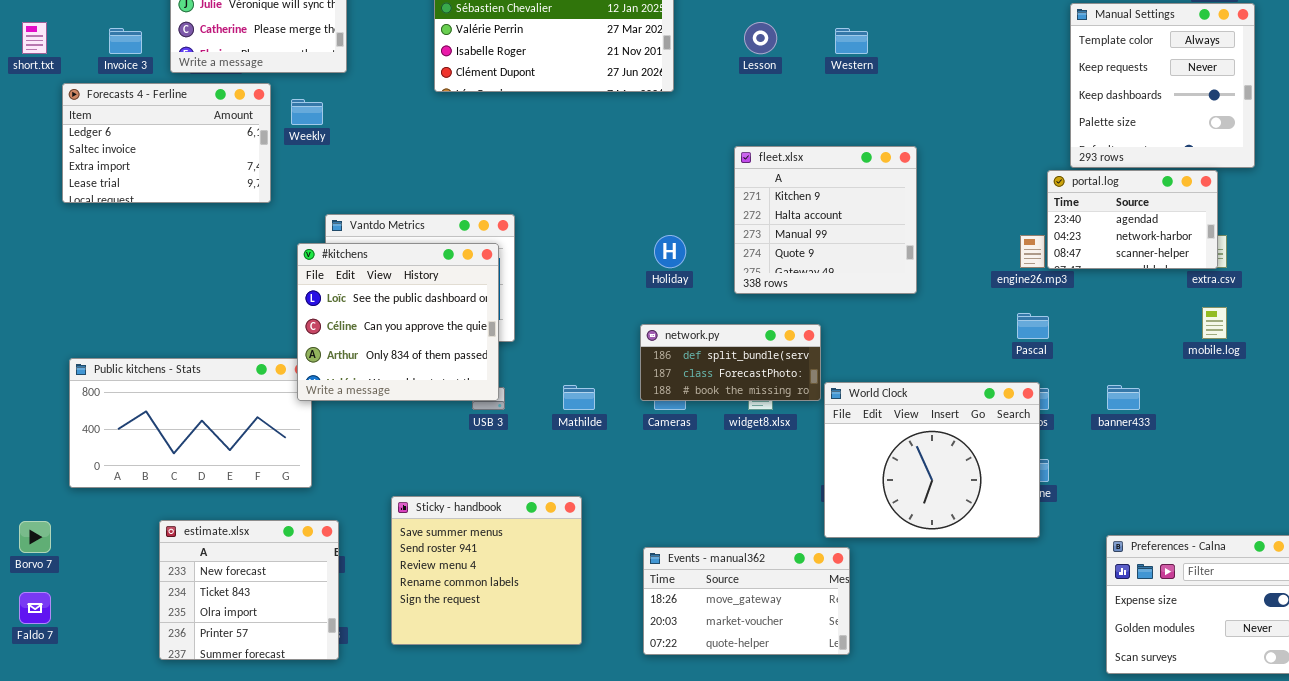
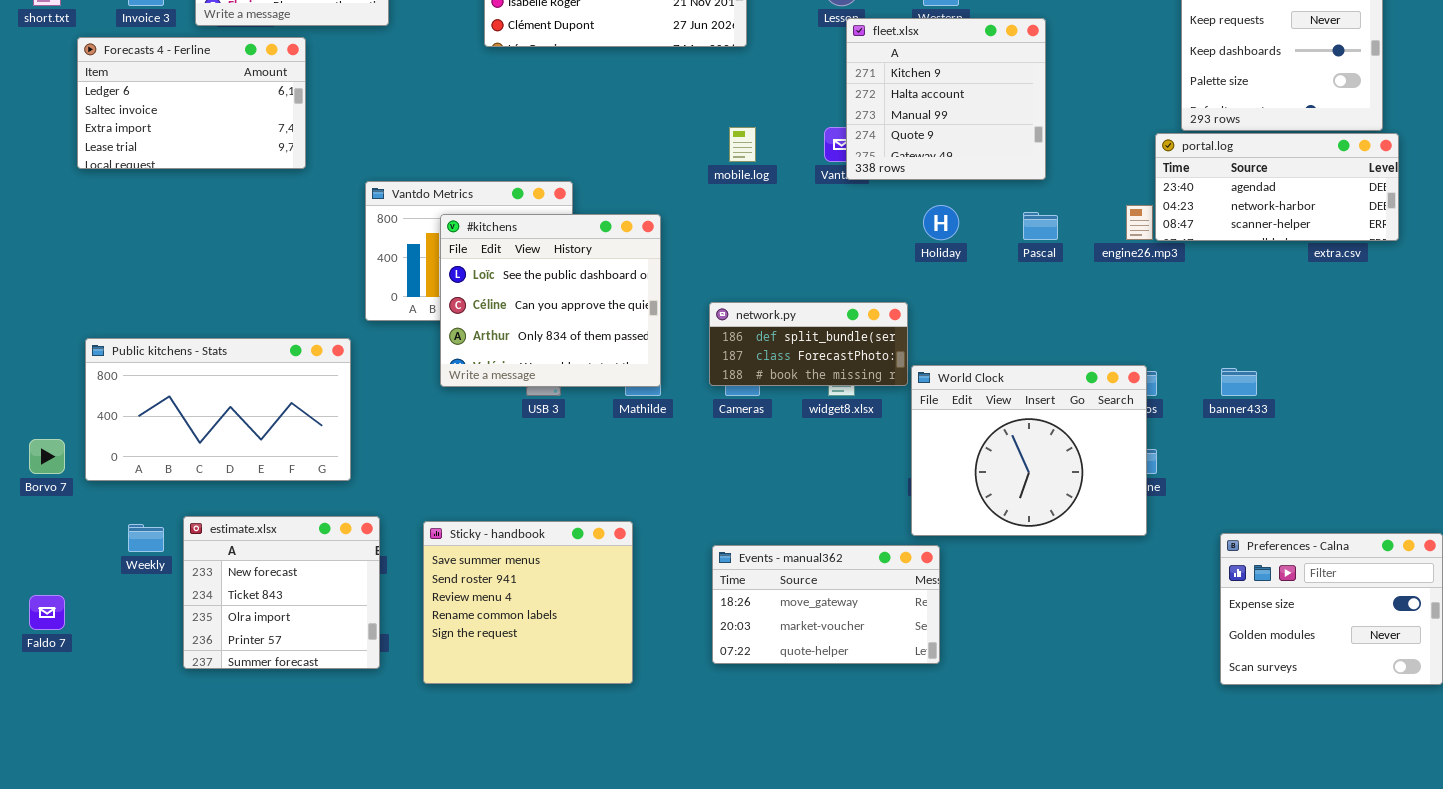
Weekly: [291,99,323,125] -> [128,524,164,552], moved
fleet.xlsx: [734,146,917,294] -> [846,18,1046,180], moved
portal.log: [1047,170,1218,269] -> [1155,133,1399,241], resized
Holiday: [654,235,686,268] -> [923,205,959,240], moved
#kitchens: [297,243,499,401] -> [440,214,661,387], moved
mobile.log: [1202,307,1227,339] -> [729,127,756,162], moved
Pascal: [1017,313,1049,339] -> [1023,212,1058,240], moved
Sticky - handbook: [391,496,582,645] -> [423,521,633,684], moved
Borvo 7: [19,521,51,553] -> [29,439,65,474], moved

